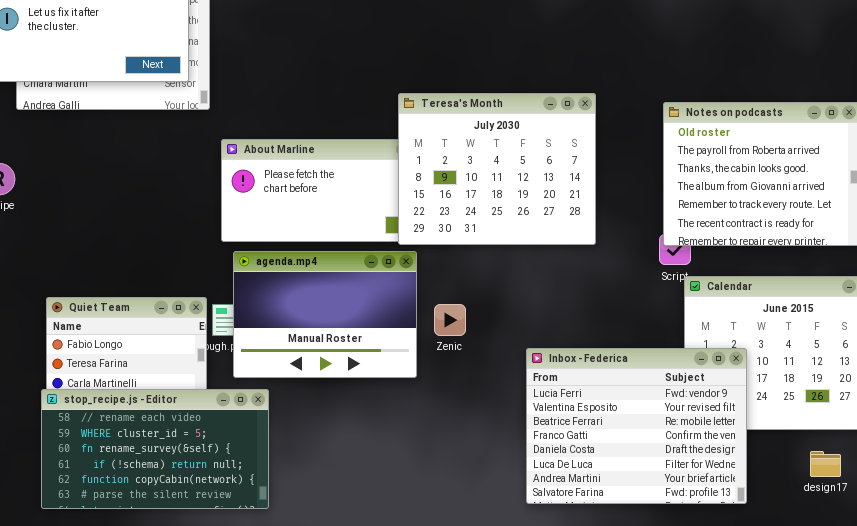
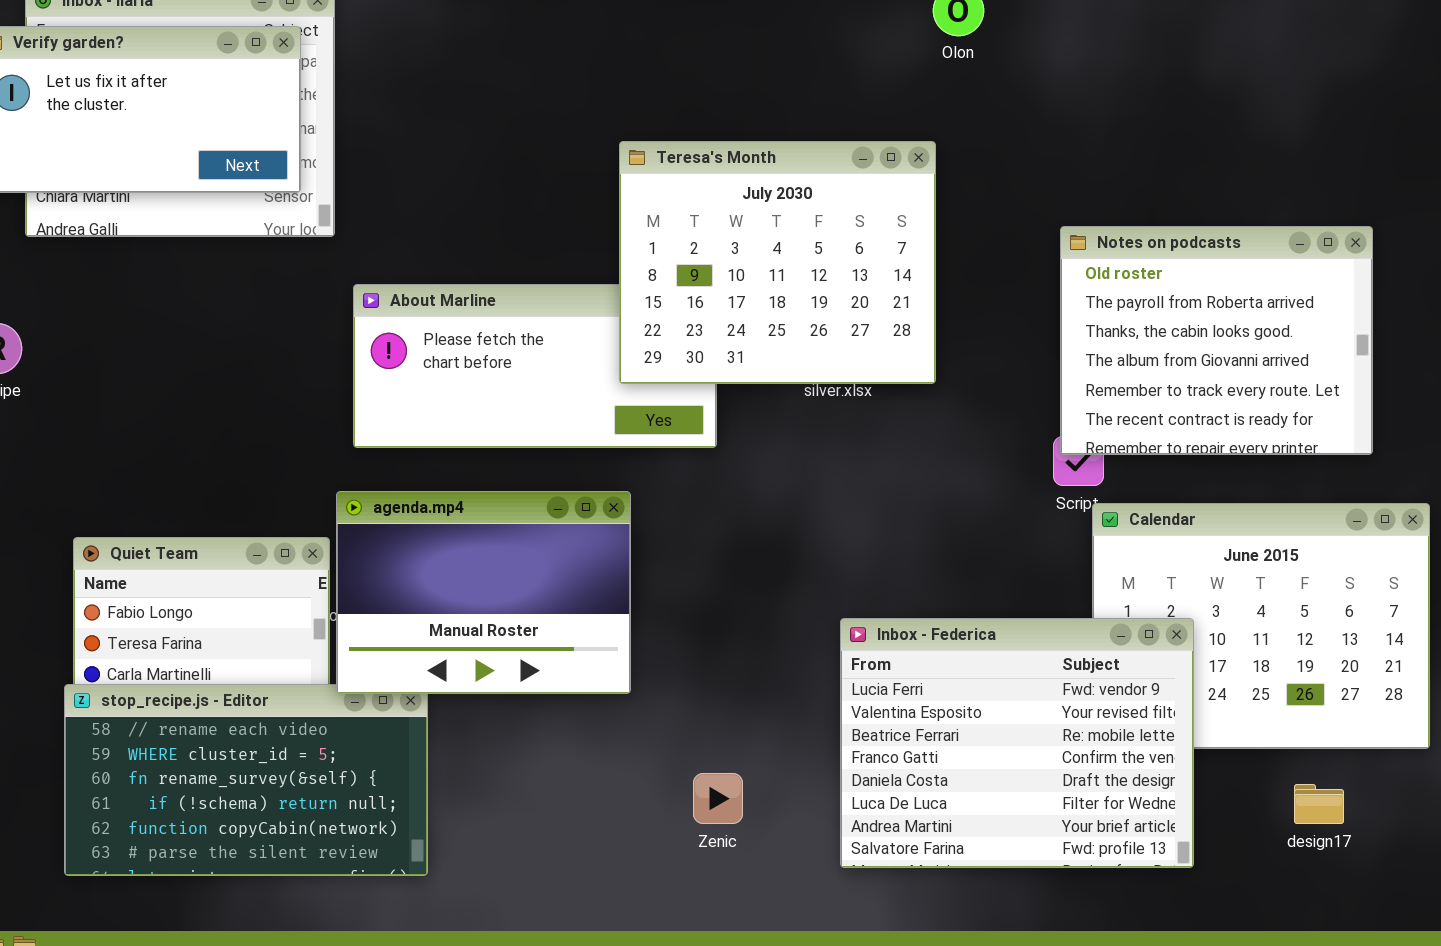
Teresa's Month: [398,93,596,245] -> [619,141,936,384], moved
agenda.mp4: [233,251,417,378] -> [336,491,631,694], moved
Zenic: [434,304,466,336] -> [693,773,743,824], moved

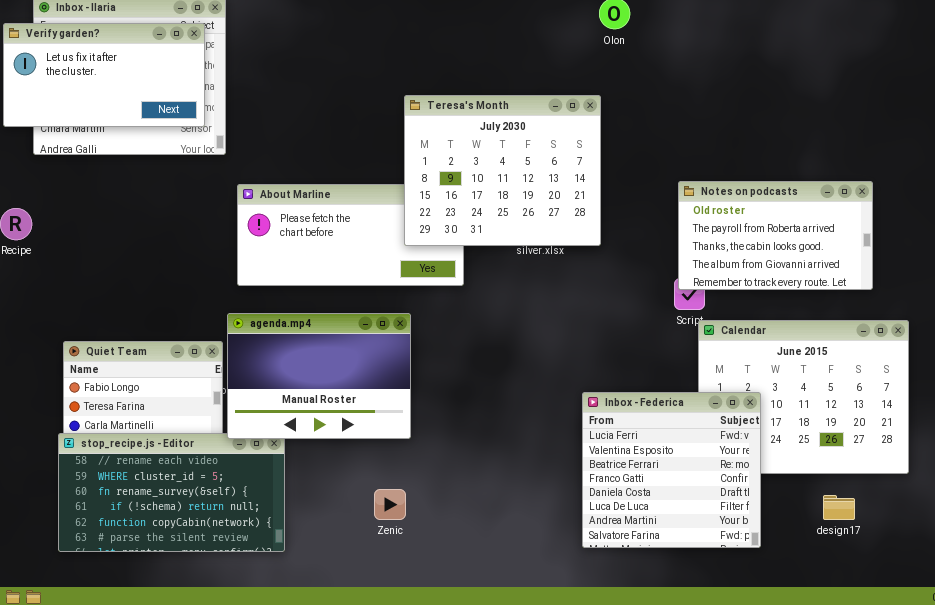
Notes on podcasts: [1060,226,1373,455] -> [678,181,873,290], resized
Inbox - Federica: [840,618,1194,868] -> [582,392,761,548], resized
Zenic: [693,773,743,824] -> [374,489,406,520], moved

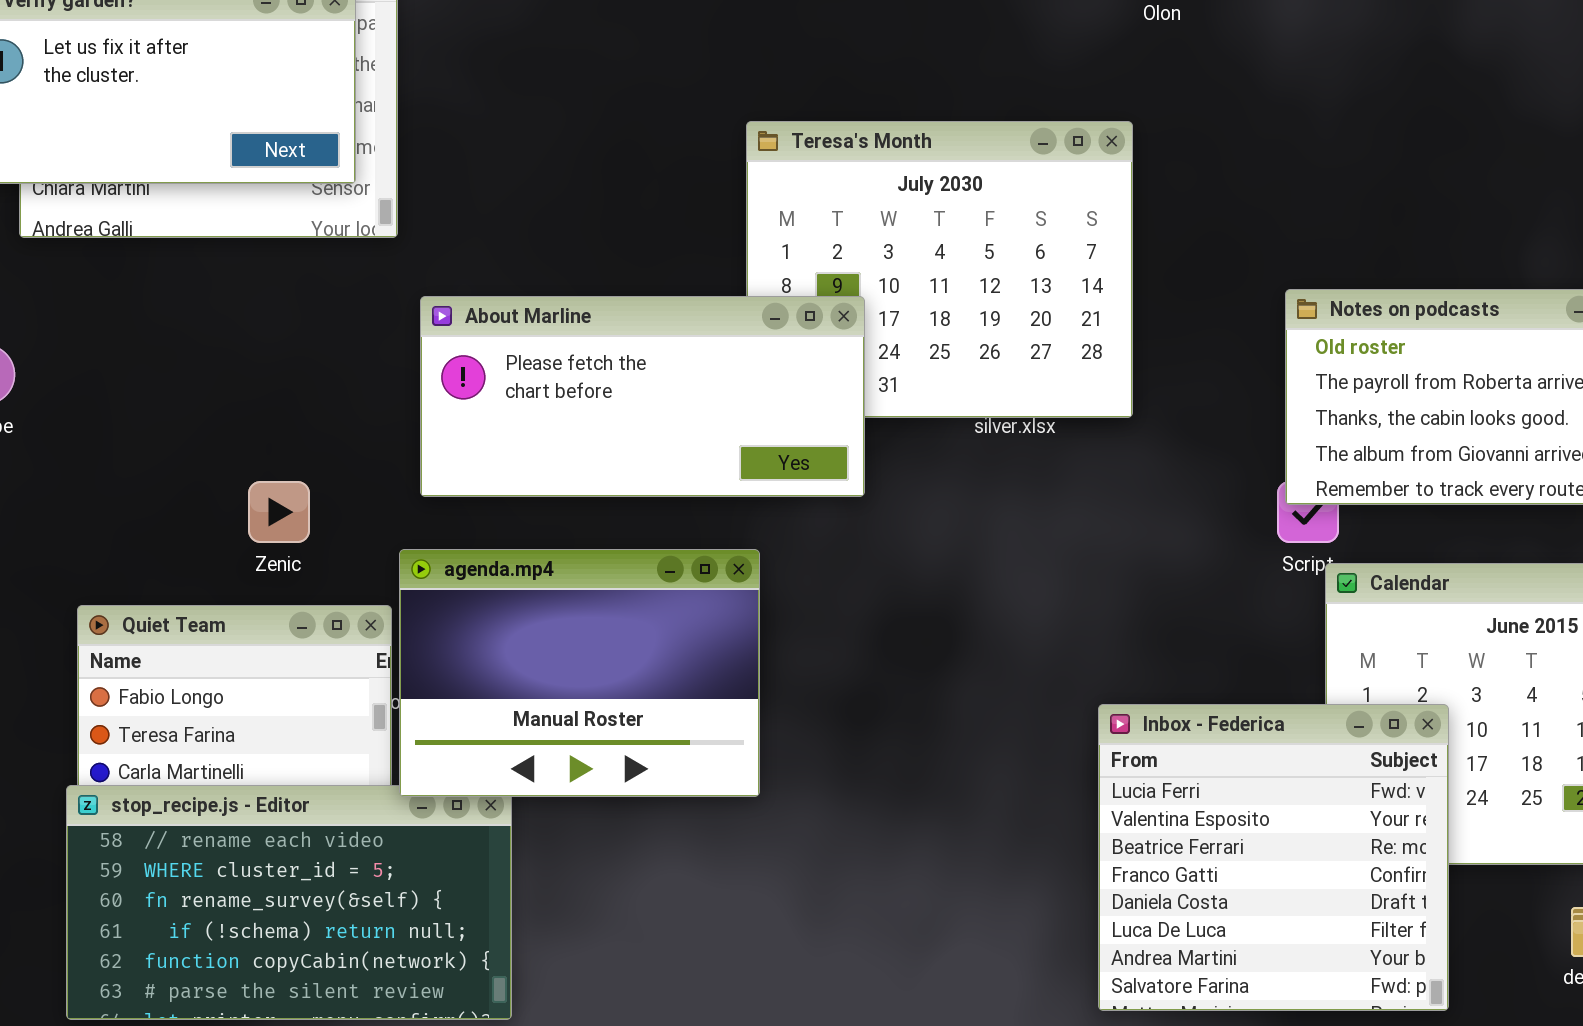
About Marline: [237,184,464,286] -> [420,296,865,497], raised
Zenic: [374,489,406,520] -> [248,481,310,543], moved

